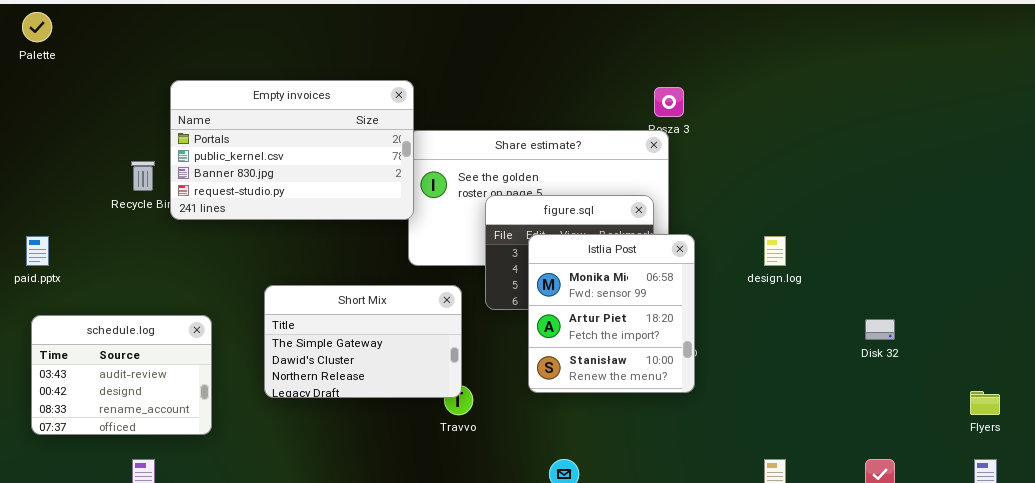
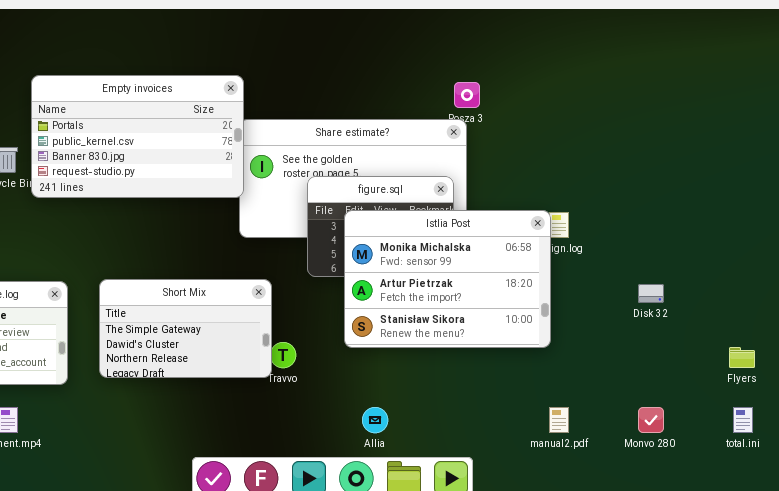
Istlia Post: [528,234,695,393] -> [344,210,551,348], resized
Short Mix: [264,285,462,398] -> [99,279,272,378], moved

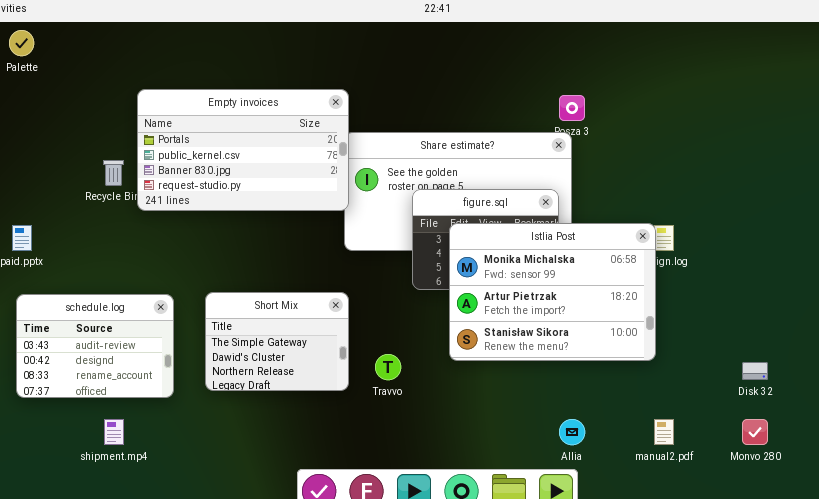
Short Mix: [99,279,272,378] -> [205,292,349,391], resized
Disk 32: [638,284,664,303] -> [742,362,768,380], moved
Allia: [362,407,388,433] -> [559,419,585,445], moved

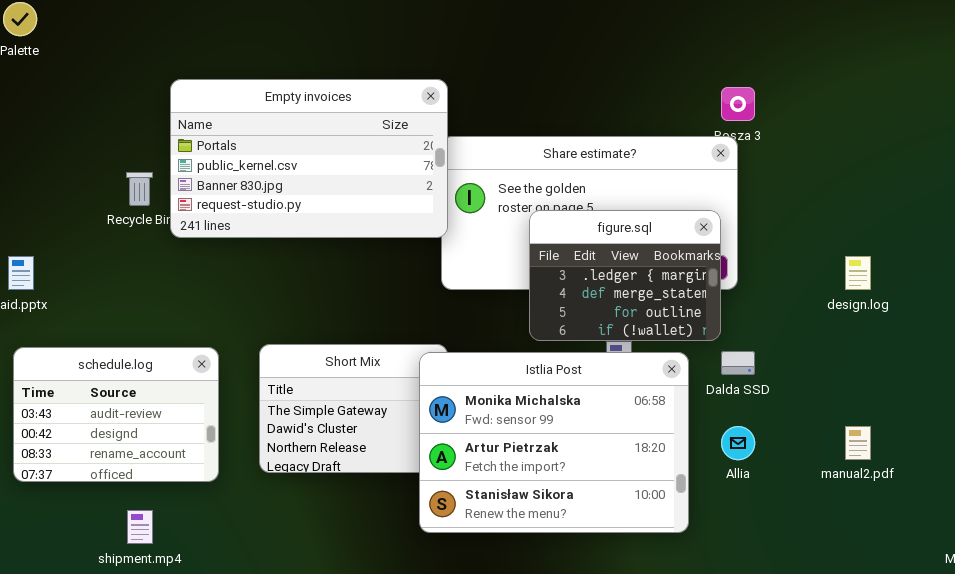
Istlia Post: [449,223,656,361] -> [419,352,689,533], moved
Allia: [559,419,585,445] -> [721,426,755,460], moved
manual2.pdf: [654,419,674,445] -> [845,426,871,460], moved

